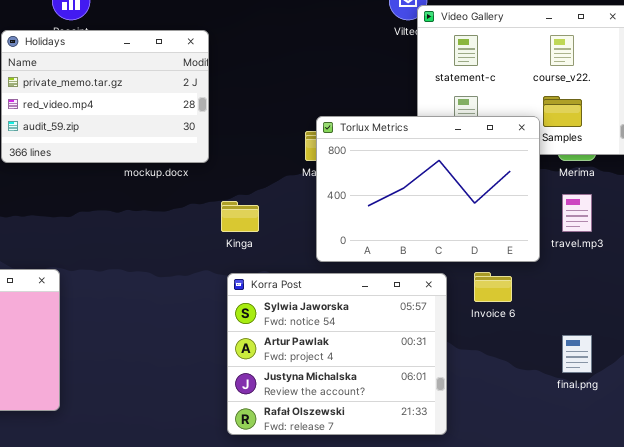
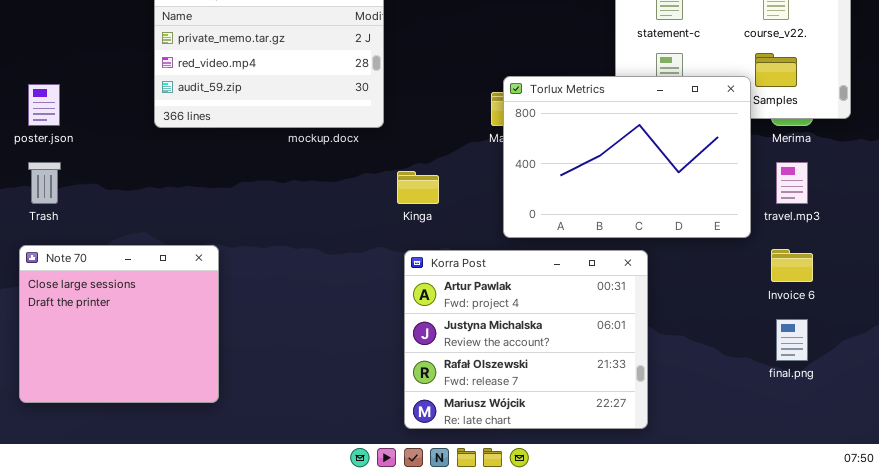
Invoice 6: [474,272,512,302] -> [771,249,813,282], moved
Korra Post: [227,273,447,435] -> [404,250,648,429], scrolled down 1 row

